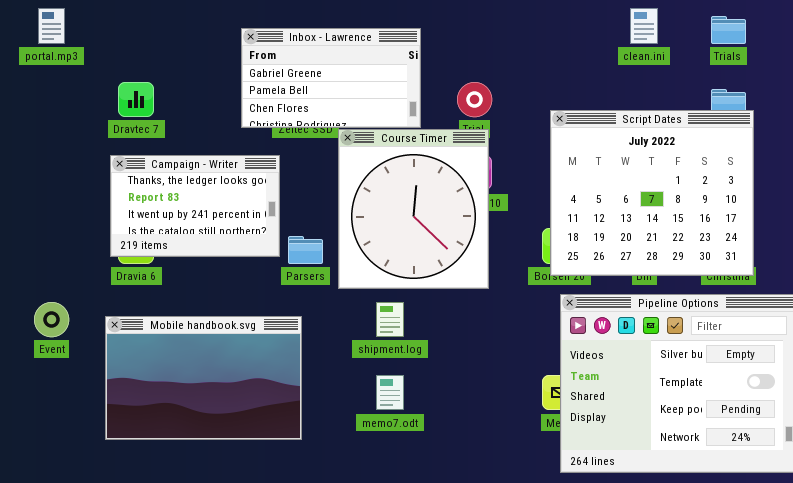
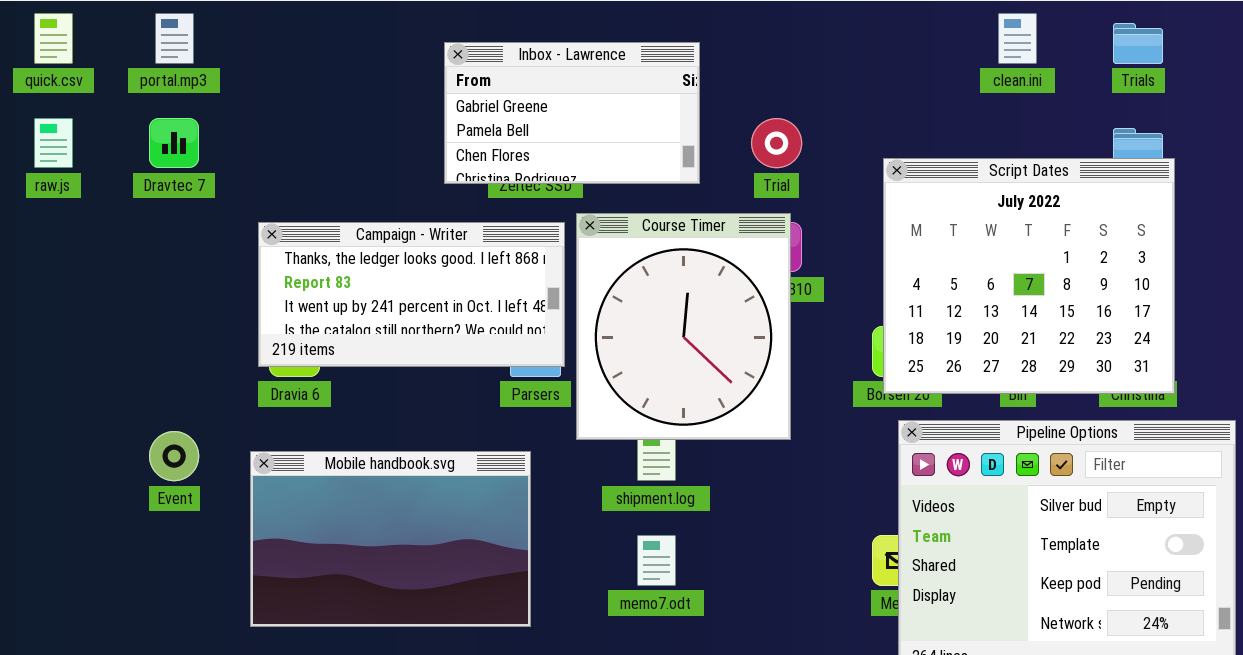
Dravtec 7: [118,82,154,117] -> [149,118,199,168], moved
Course Timer: [338,129,489,289] -> [576,213,791,440], moved
Campaign - Writer: [110,155,280,257] -> [258,222,565,367], resized

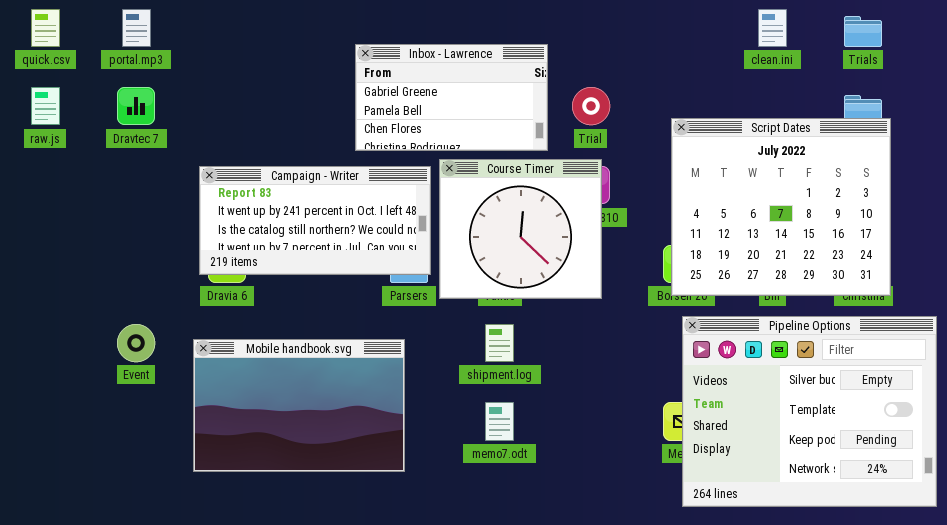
Inbox - Lawrence: [444,42,700,184] -> [355,44,548,151], moved
Course Timer: [576,213,791,440] -> [439,159,602,299], resized
Campaign - Writer: [258,222,565,367] -> [199,166,431,275], scrolled down 1 row

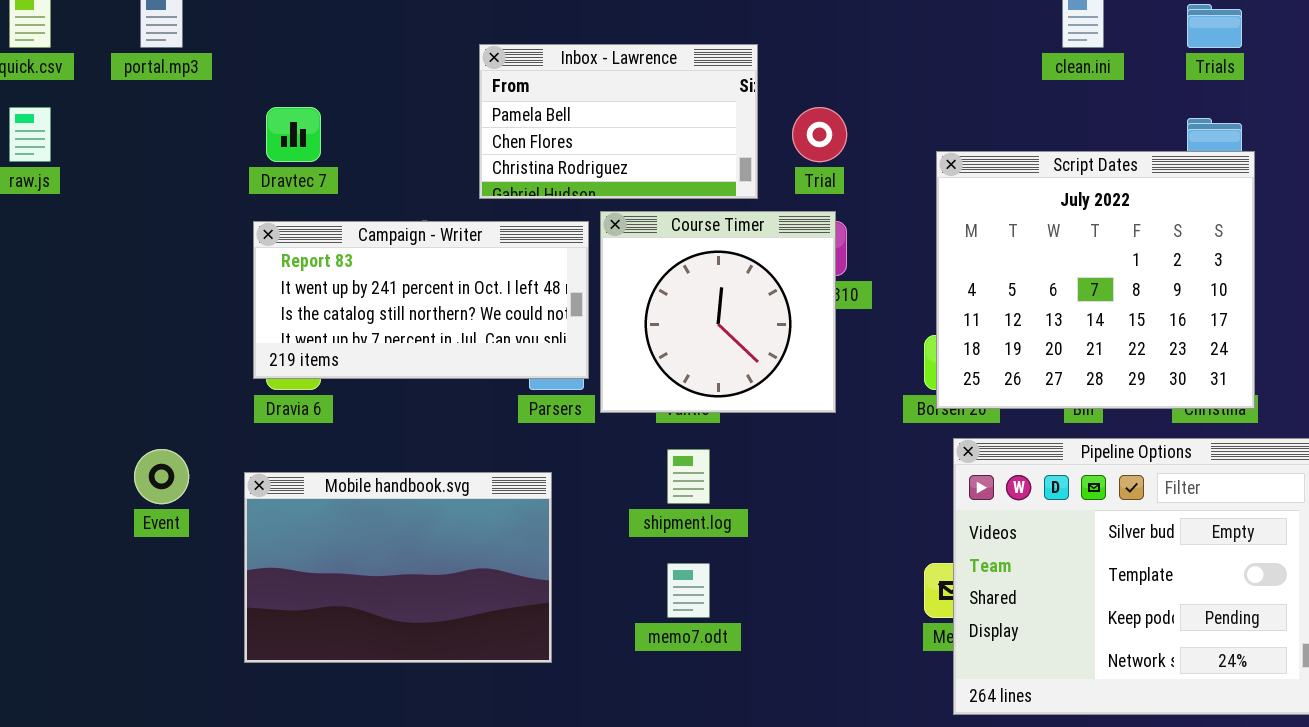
Inbox - Lawrence: [355,44,548,151] -> [479,44,758,199], scrolled down 1 row
Dravtec 7: [117,87,155,125] -> [266,107,321,162], moved

